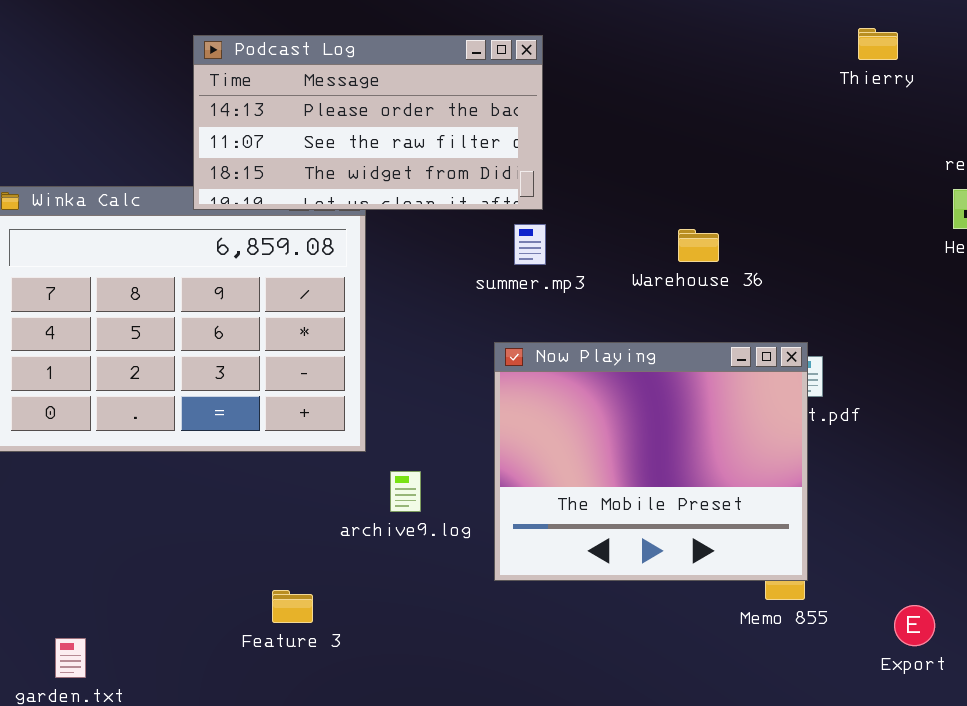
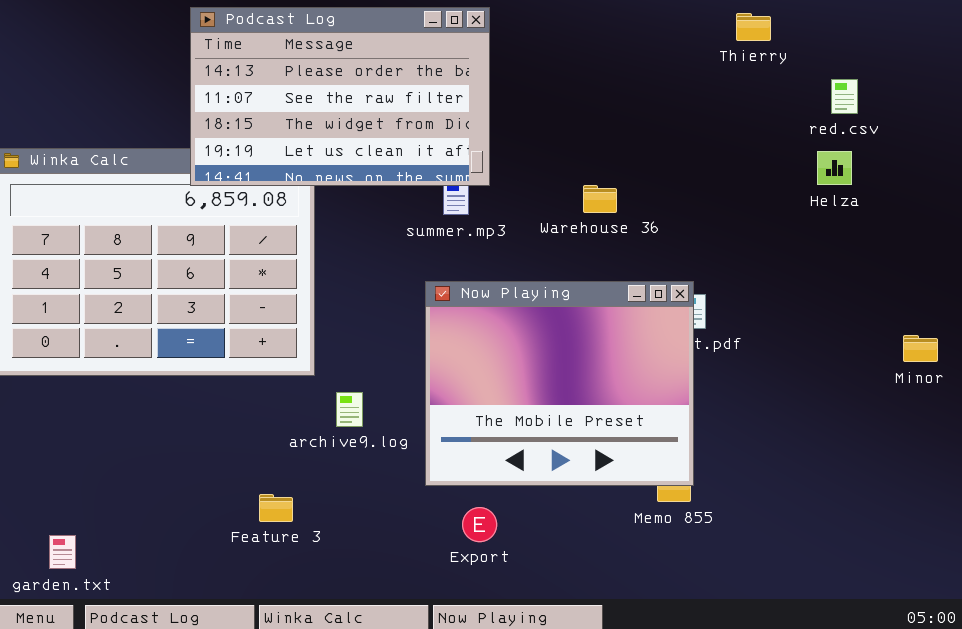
Podcast Log: [193,35,543,210] -> [190,7,490,186], moved, resized
Feature 3: [272,590,313,623] -> [259,494,293,522], moved
Export: [894,605,935,646] -> [462,507,497,542], moved

